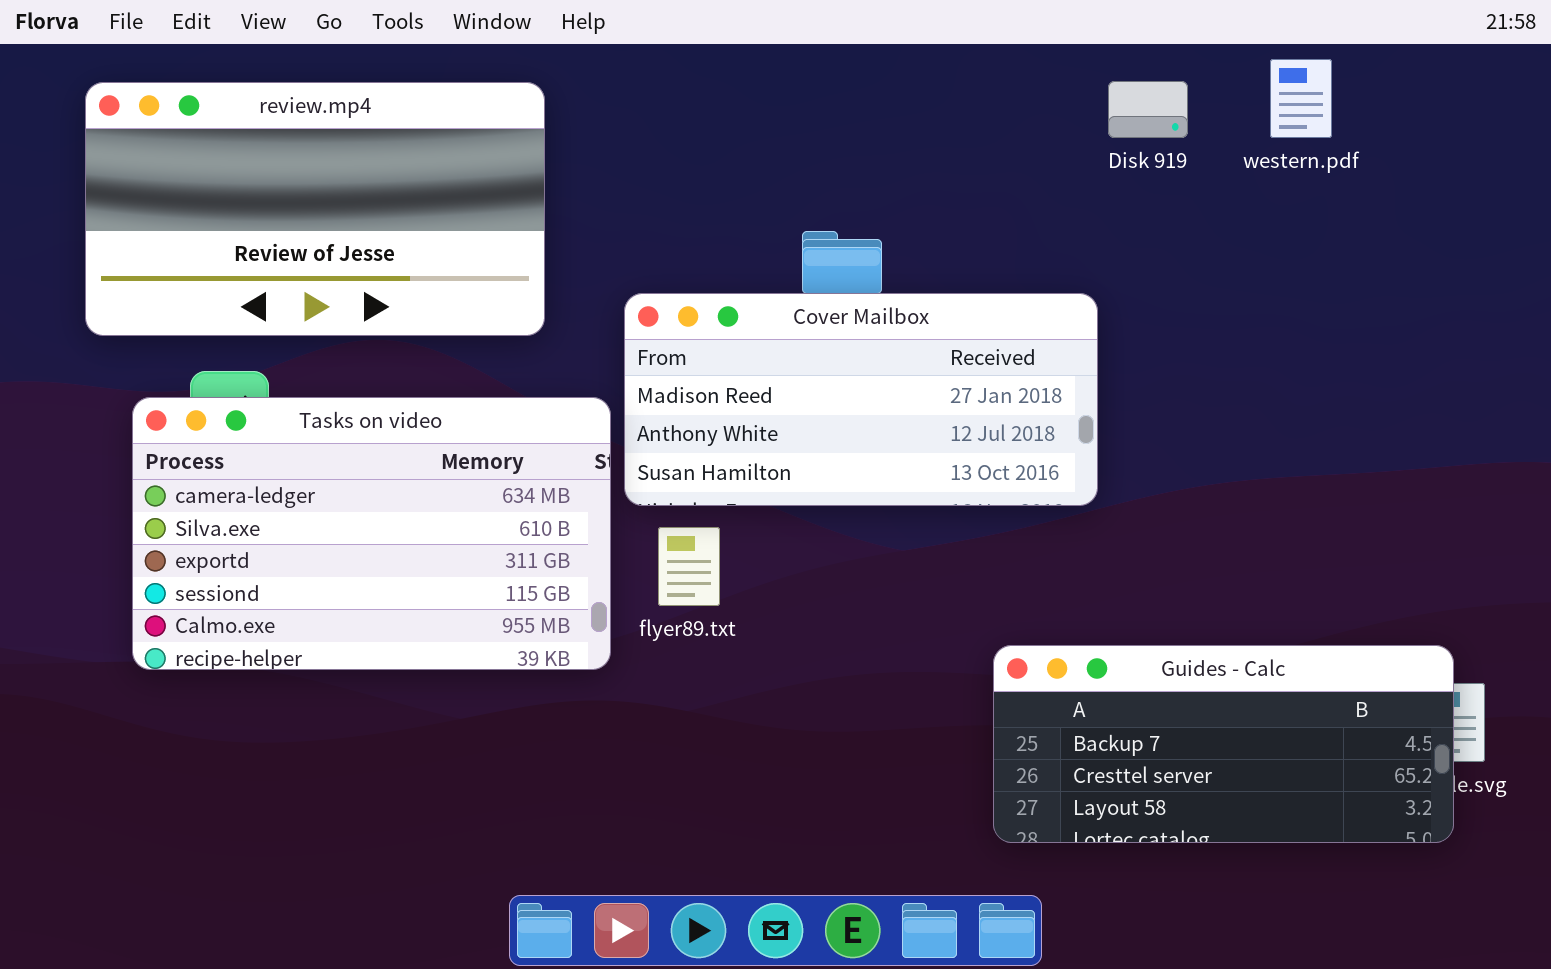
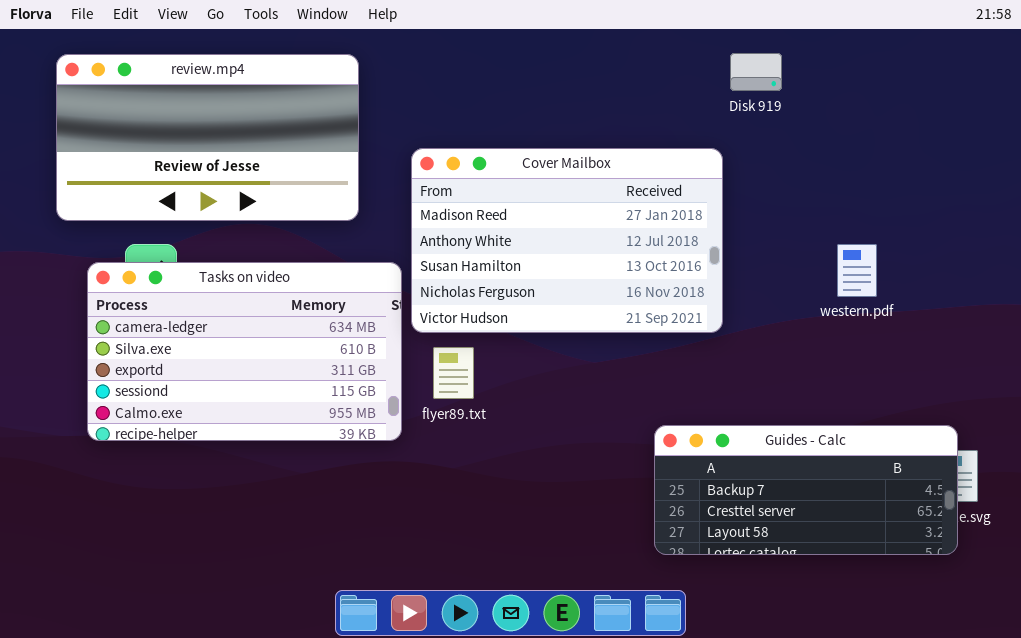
western.pdf: [1270,59,1332,138] -> [837,244,877,297], moved
Cover Mailbox: [624,293,1098,506] -> [411,148,723,333], resized

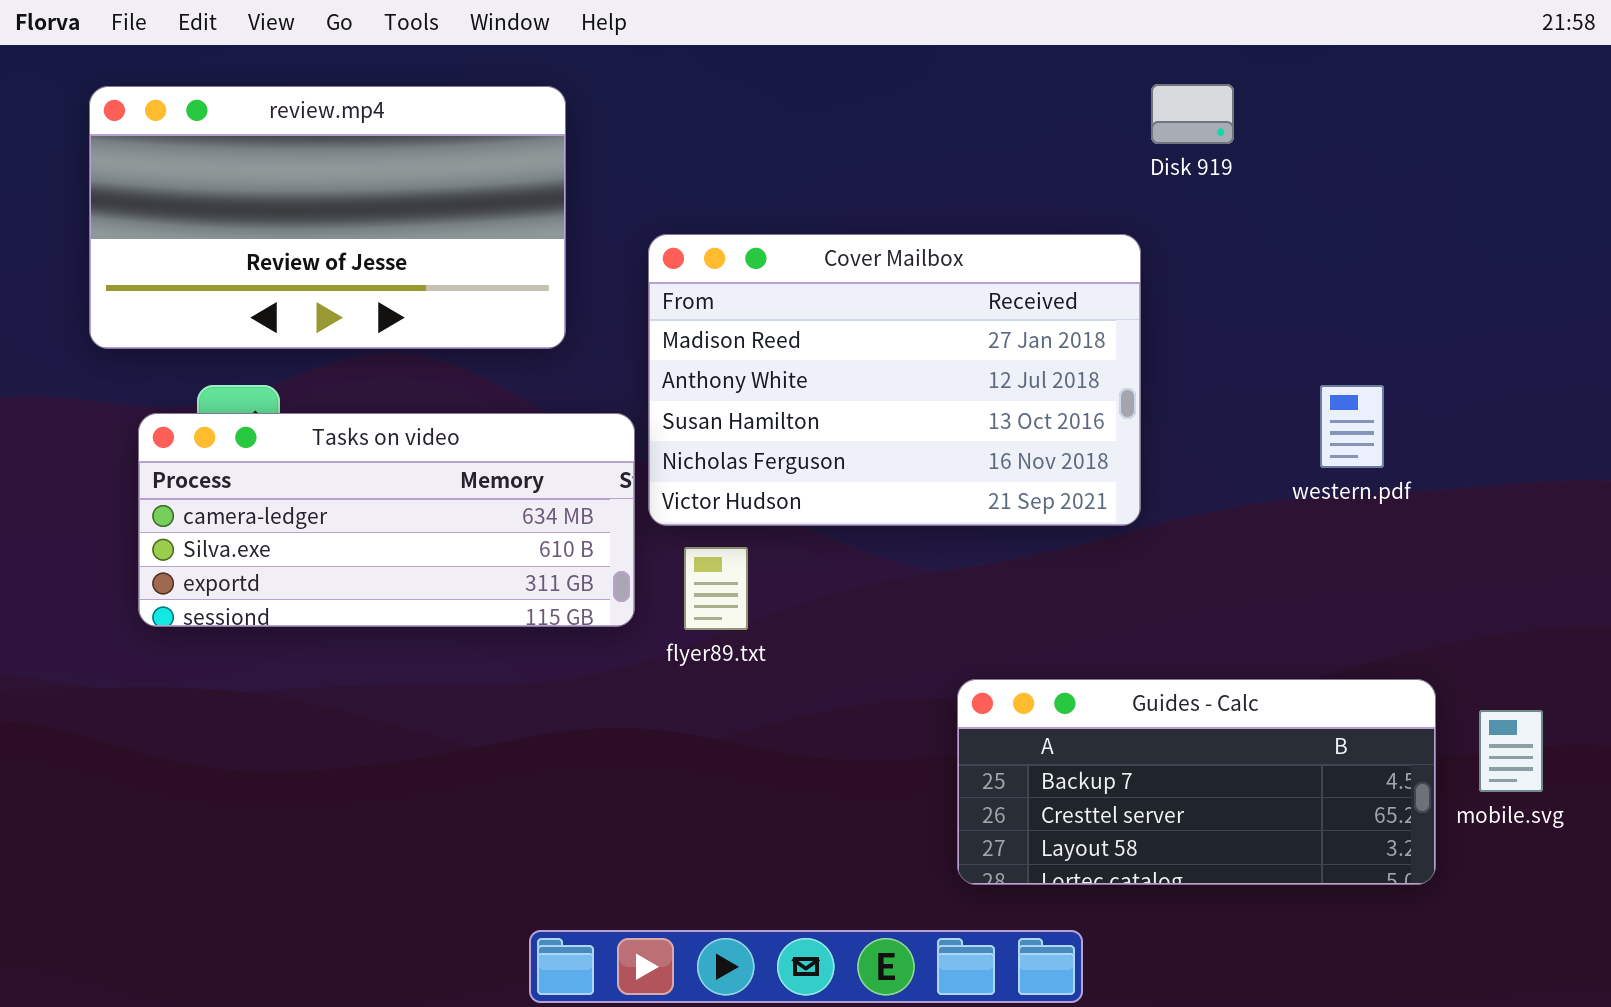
Tasks on video: [87,262,402,441] -> [138,413,635,627], resized
Guides - Calc: [654,425,958,555] -> [957,679,1436,885], moved

